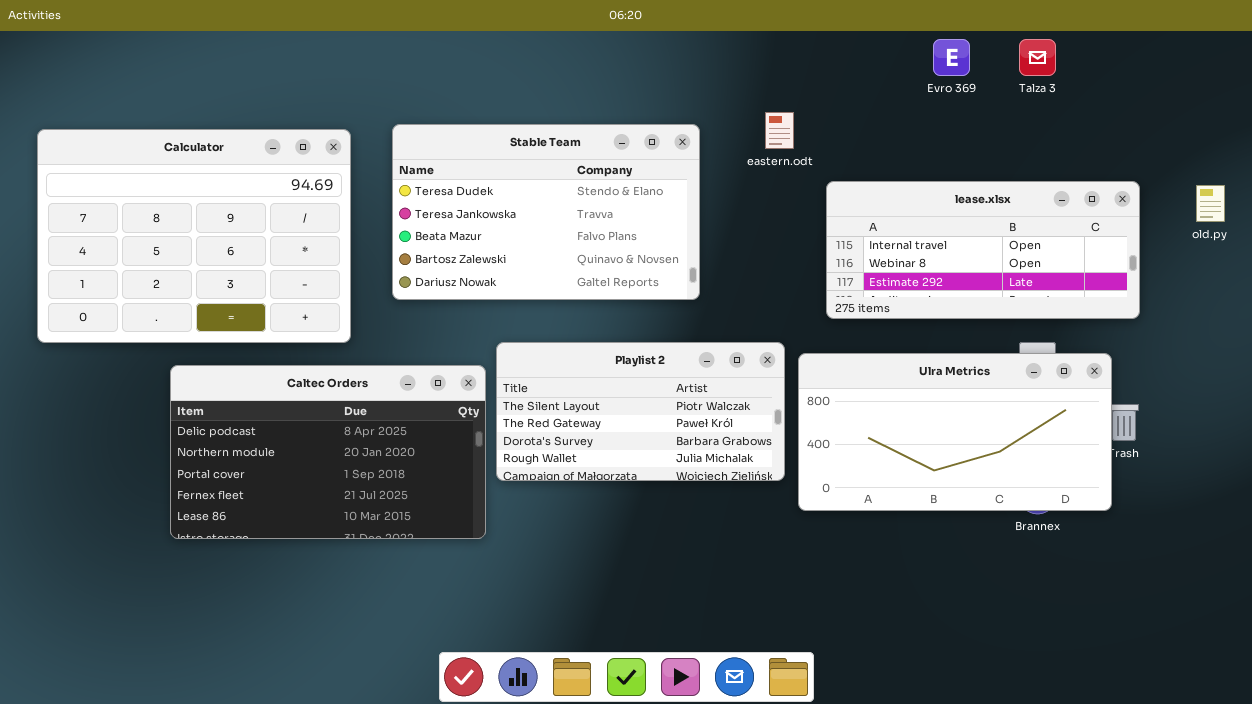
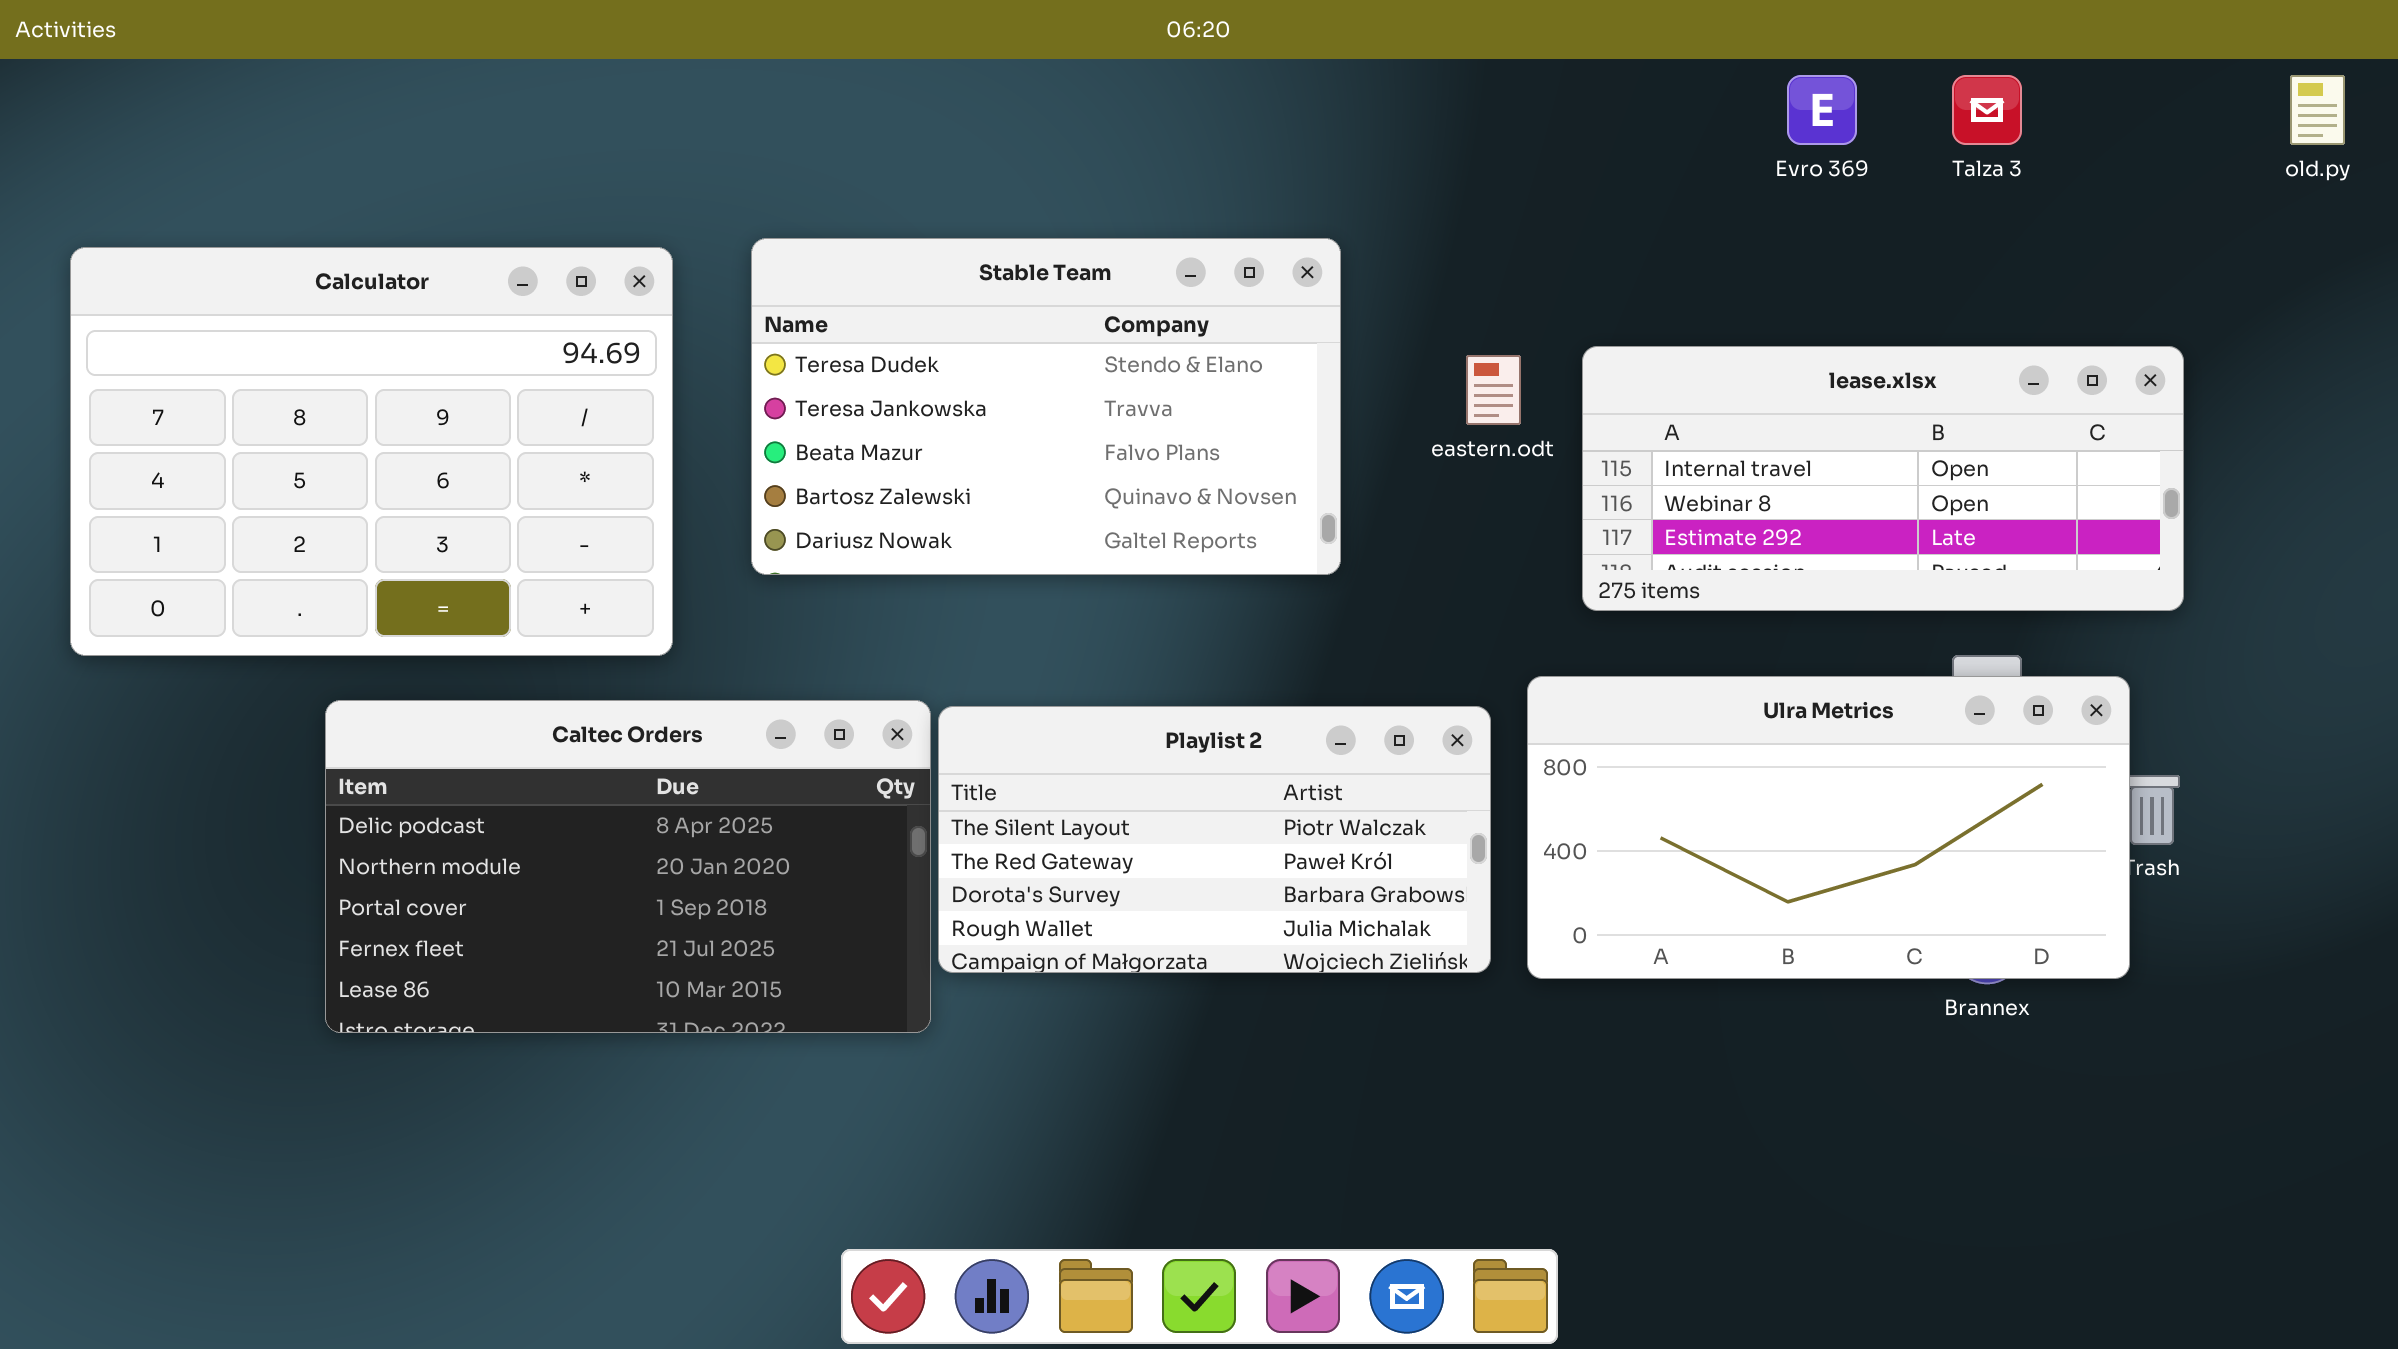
eastern.odt: [765,112,794,149] -> [1466,355,1521,425], moved
old.py: [1196,185,1225,222] -> [2290,75,2345,145], moved
Playlist 2: [496,342,785,481] -> [938,706,1491,973], moved

